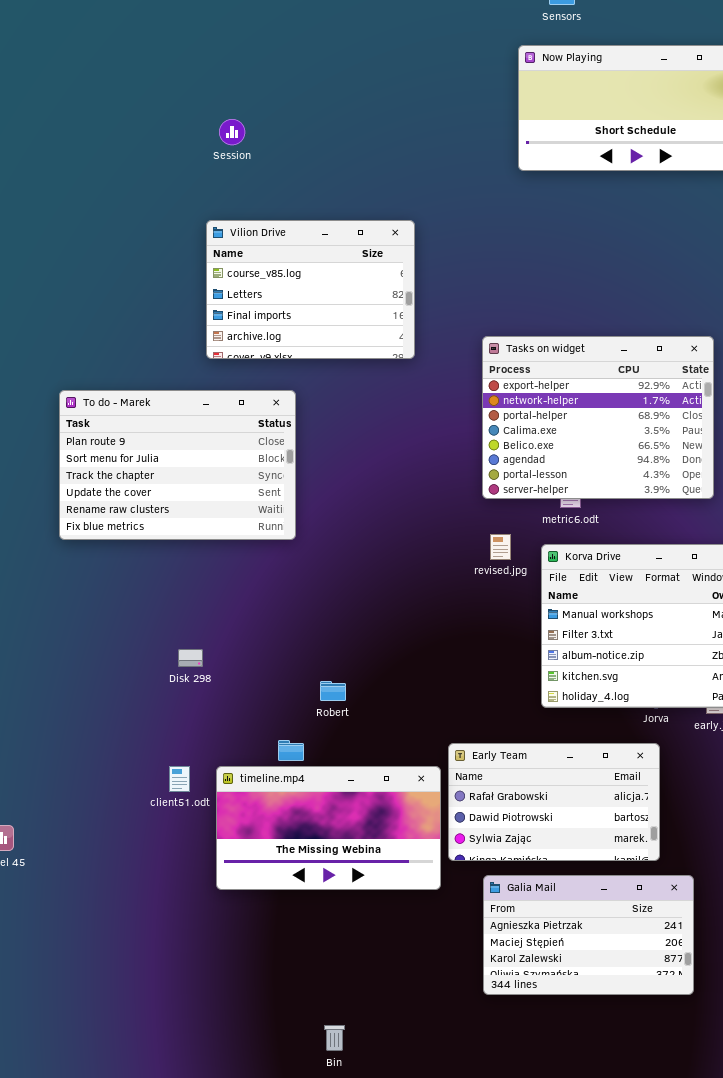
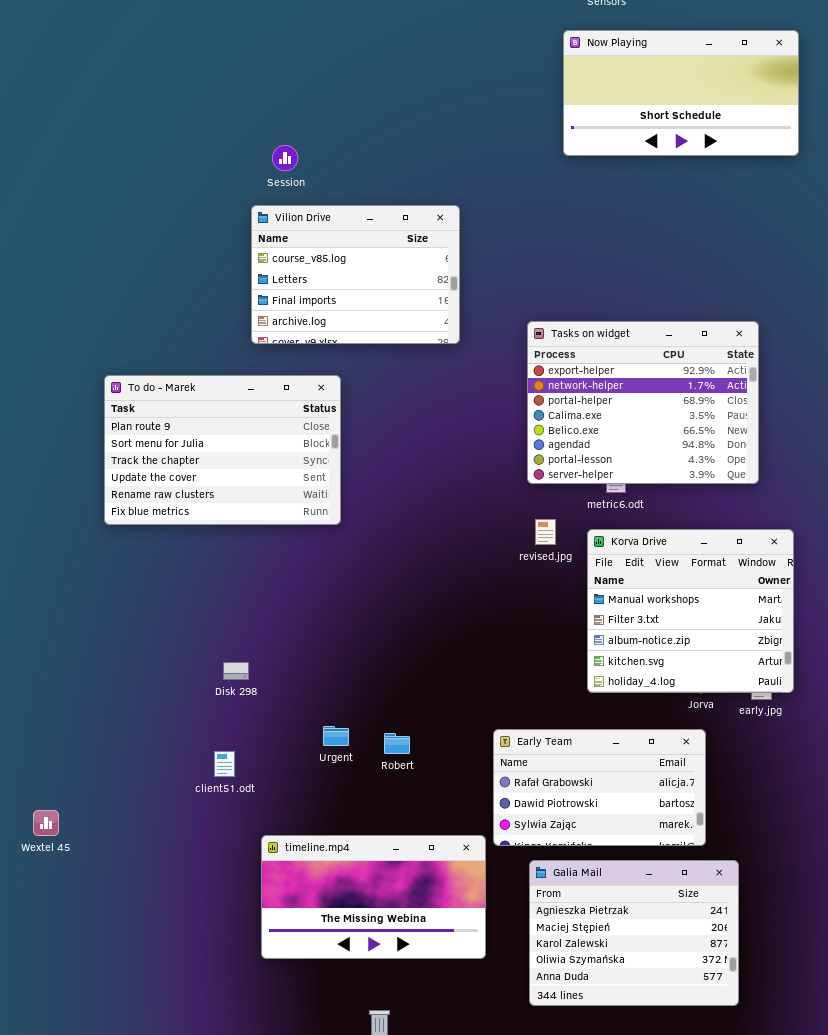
Session: [219,119,245,145] -> [272,145,298,171], moved
Disk 298: [178,649,203,667] -> [223,662,249,680], moved
Robert: [320,681,346,701] -> [384,733,410,754], moved
timeline.mp4: [216,766,441,890] -> [261,835,486,959], moved
Galia Mail: [483,875,694,995] -> [529,860,739,1006], resized

